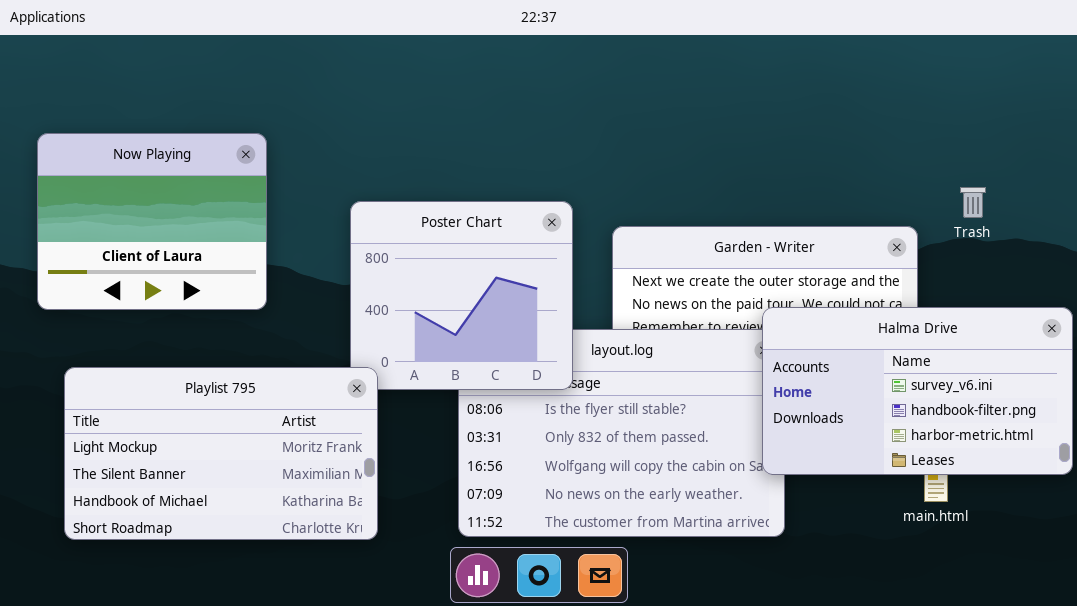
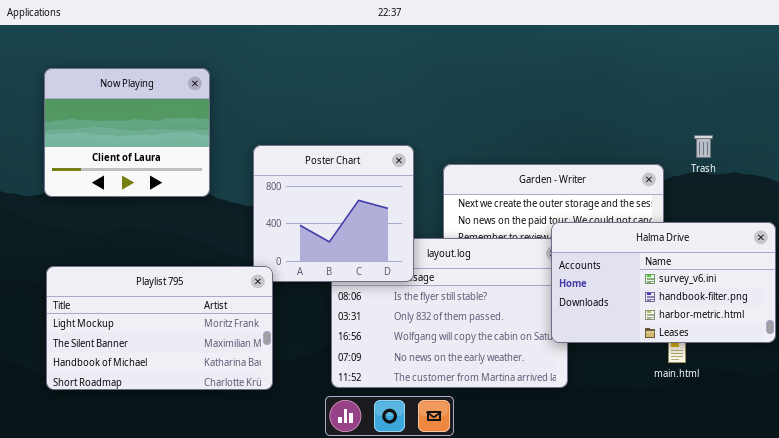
Now Playing: [37,133,267,310] -> [44,68,210,197], moved

